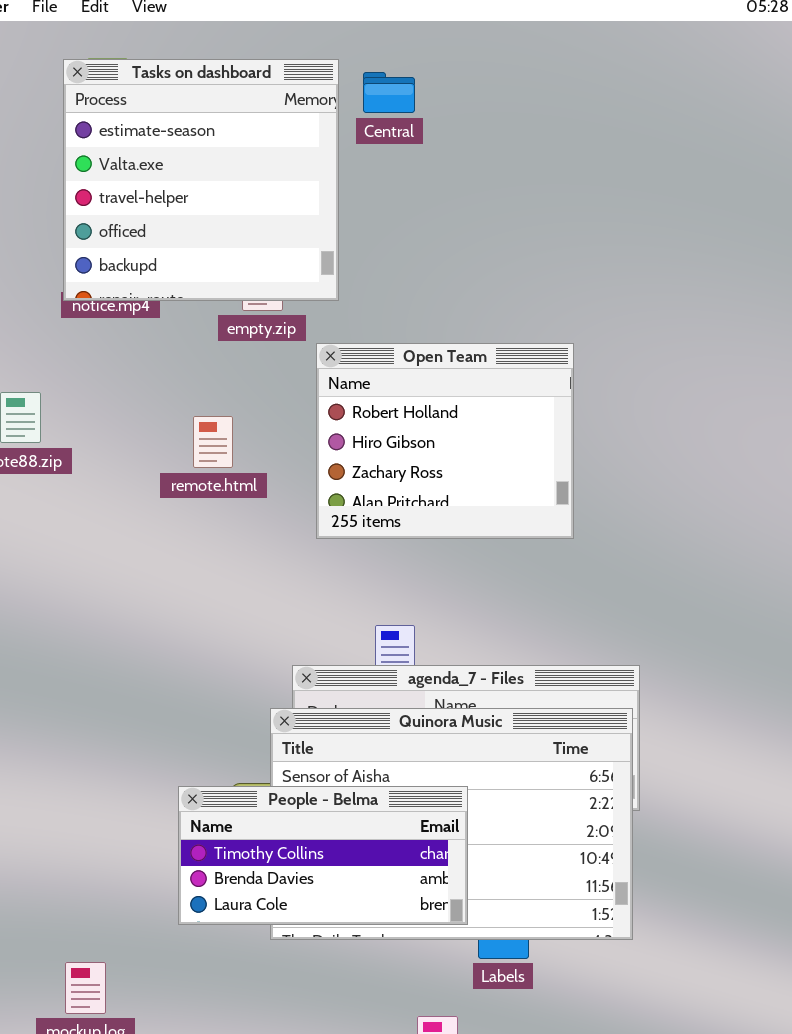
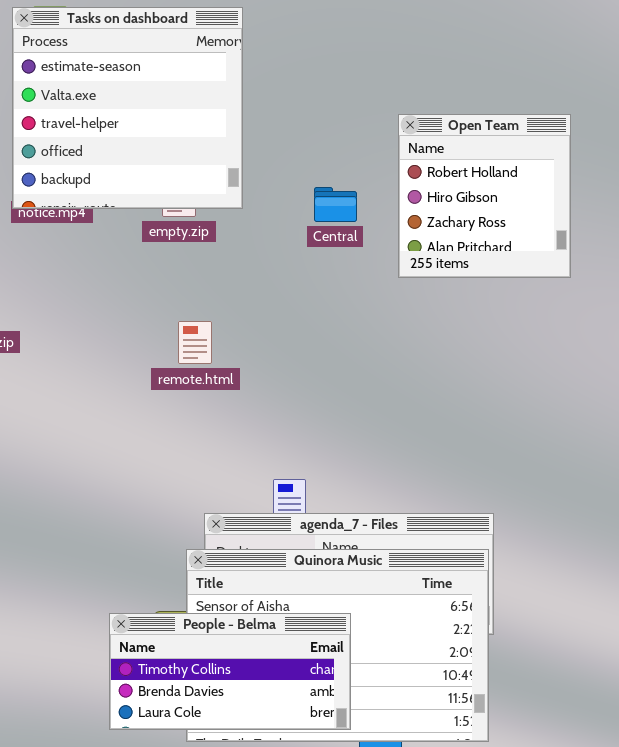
Central: [363,72,415,113] -> [314,187,357,222], moved
Open Team: [316,343,574,539] -> [398,114,571,278], moved, resized
remote.html: [193,416,233,468] -> [178,321,212,364], moved

